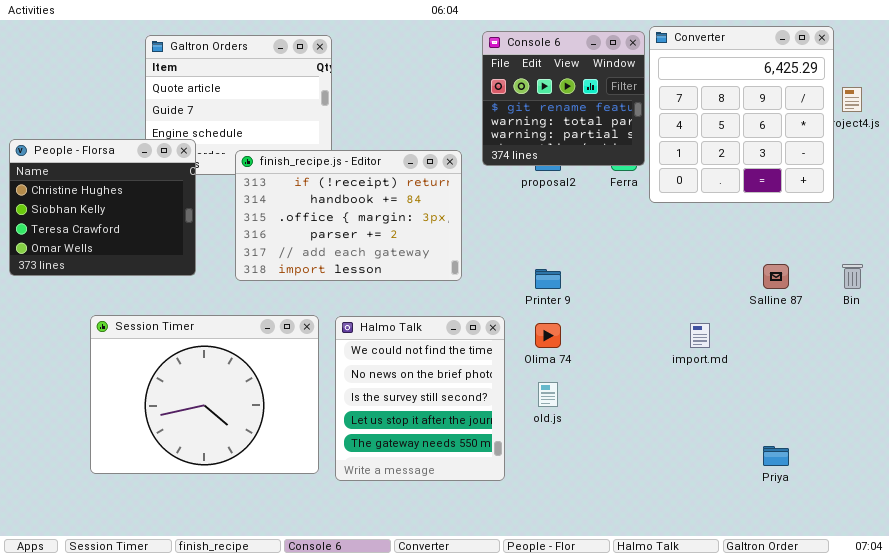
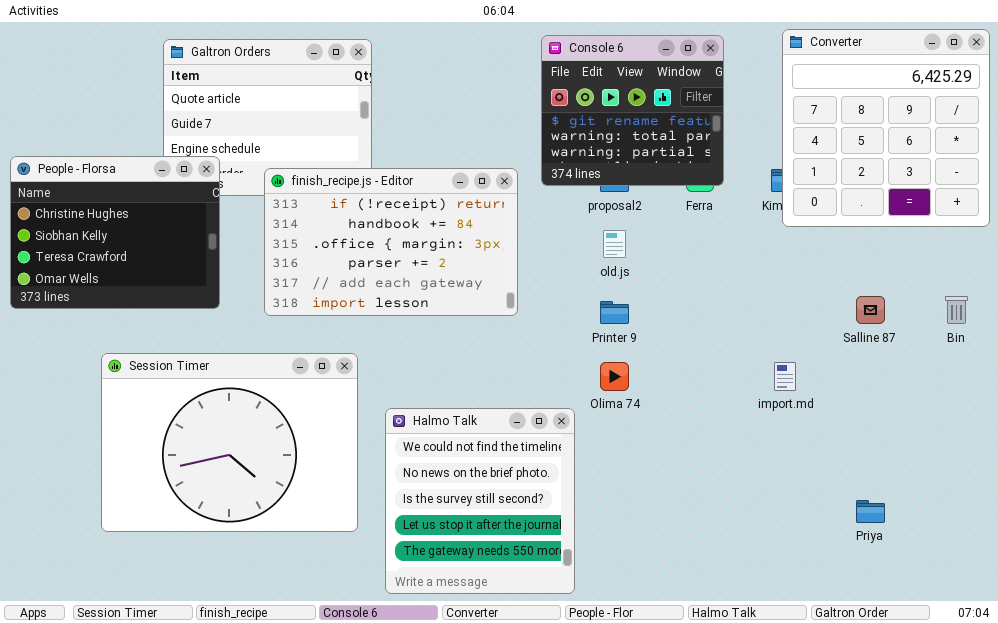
Converter: [649,26,834,203] -> [782,29,990,227], moved
Halmo Talk: [335,316,505,481] -> [385,408,575,594], moved
old.js: [538,382,558,407] -> [603,230,626,258], moved

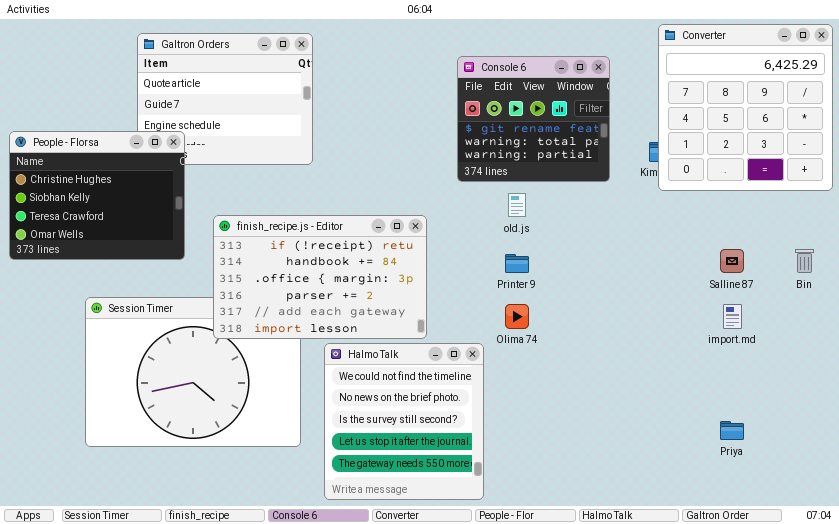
Console 6: [541,35,724,186] -> [457,56,610,182], moved
finish_recipe.js - Editor: [264,168,518,316] -> [213,215,427,339], moved
import.md: [774,362,796,391] -> [723,304,742,329], moved

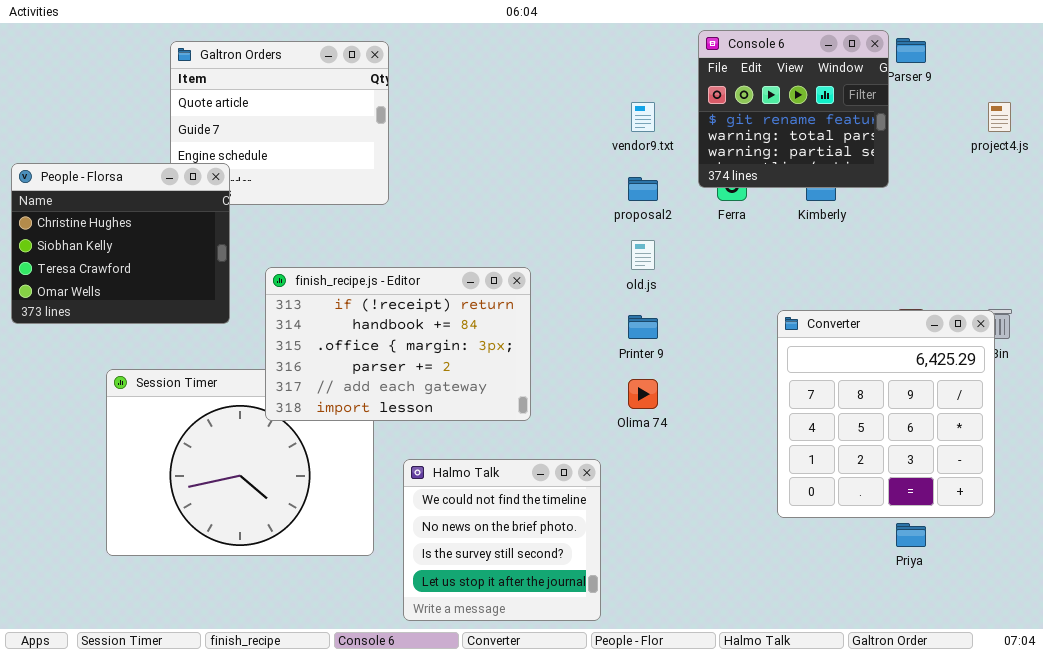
Converter: [658,24,833,191] -> [777,310,995,518], moved
Console 6: [457,56,610,182] -> [698,30,889,188], moved
Halmo Talk: [324,343,484,500] -> [403,459,601,621], resized

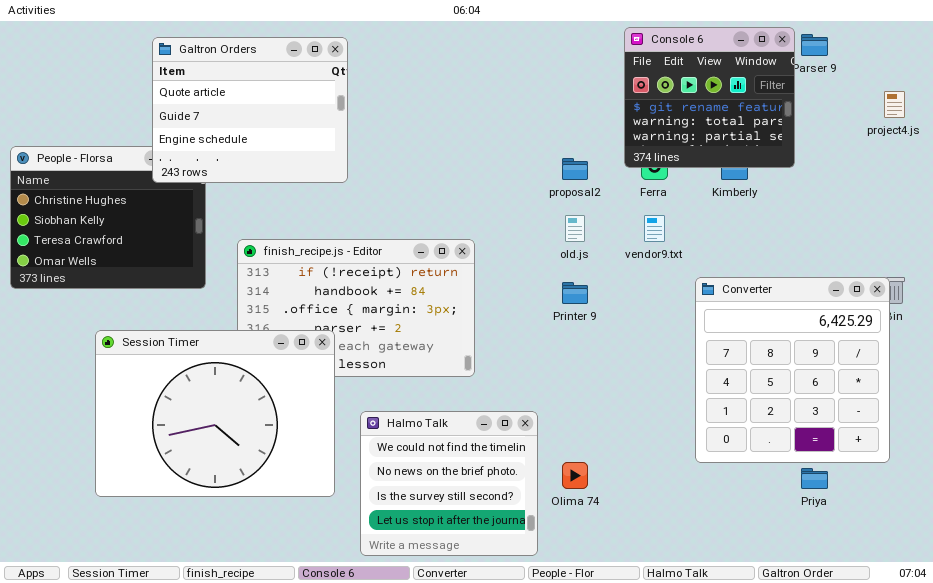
Galtron Orders: [170,41,389,205] -> [152,37,348,183], raised
vendor9.txt: [631,102,655,132] -> [644,215,665,242], moved
Session Timer: [106,369,374,556] -> [95,330,335,497], raised
Olima 74: [628,379,658,409] -> [562,462,588,489], moved

